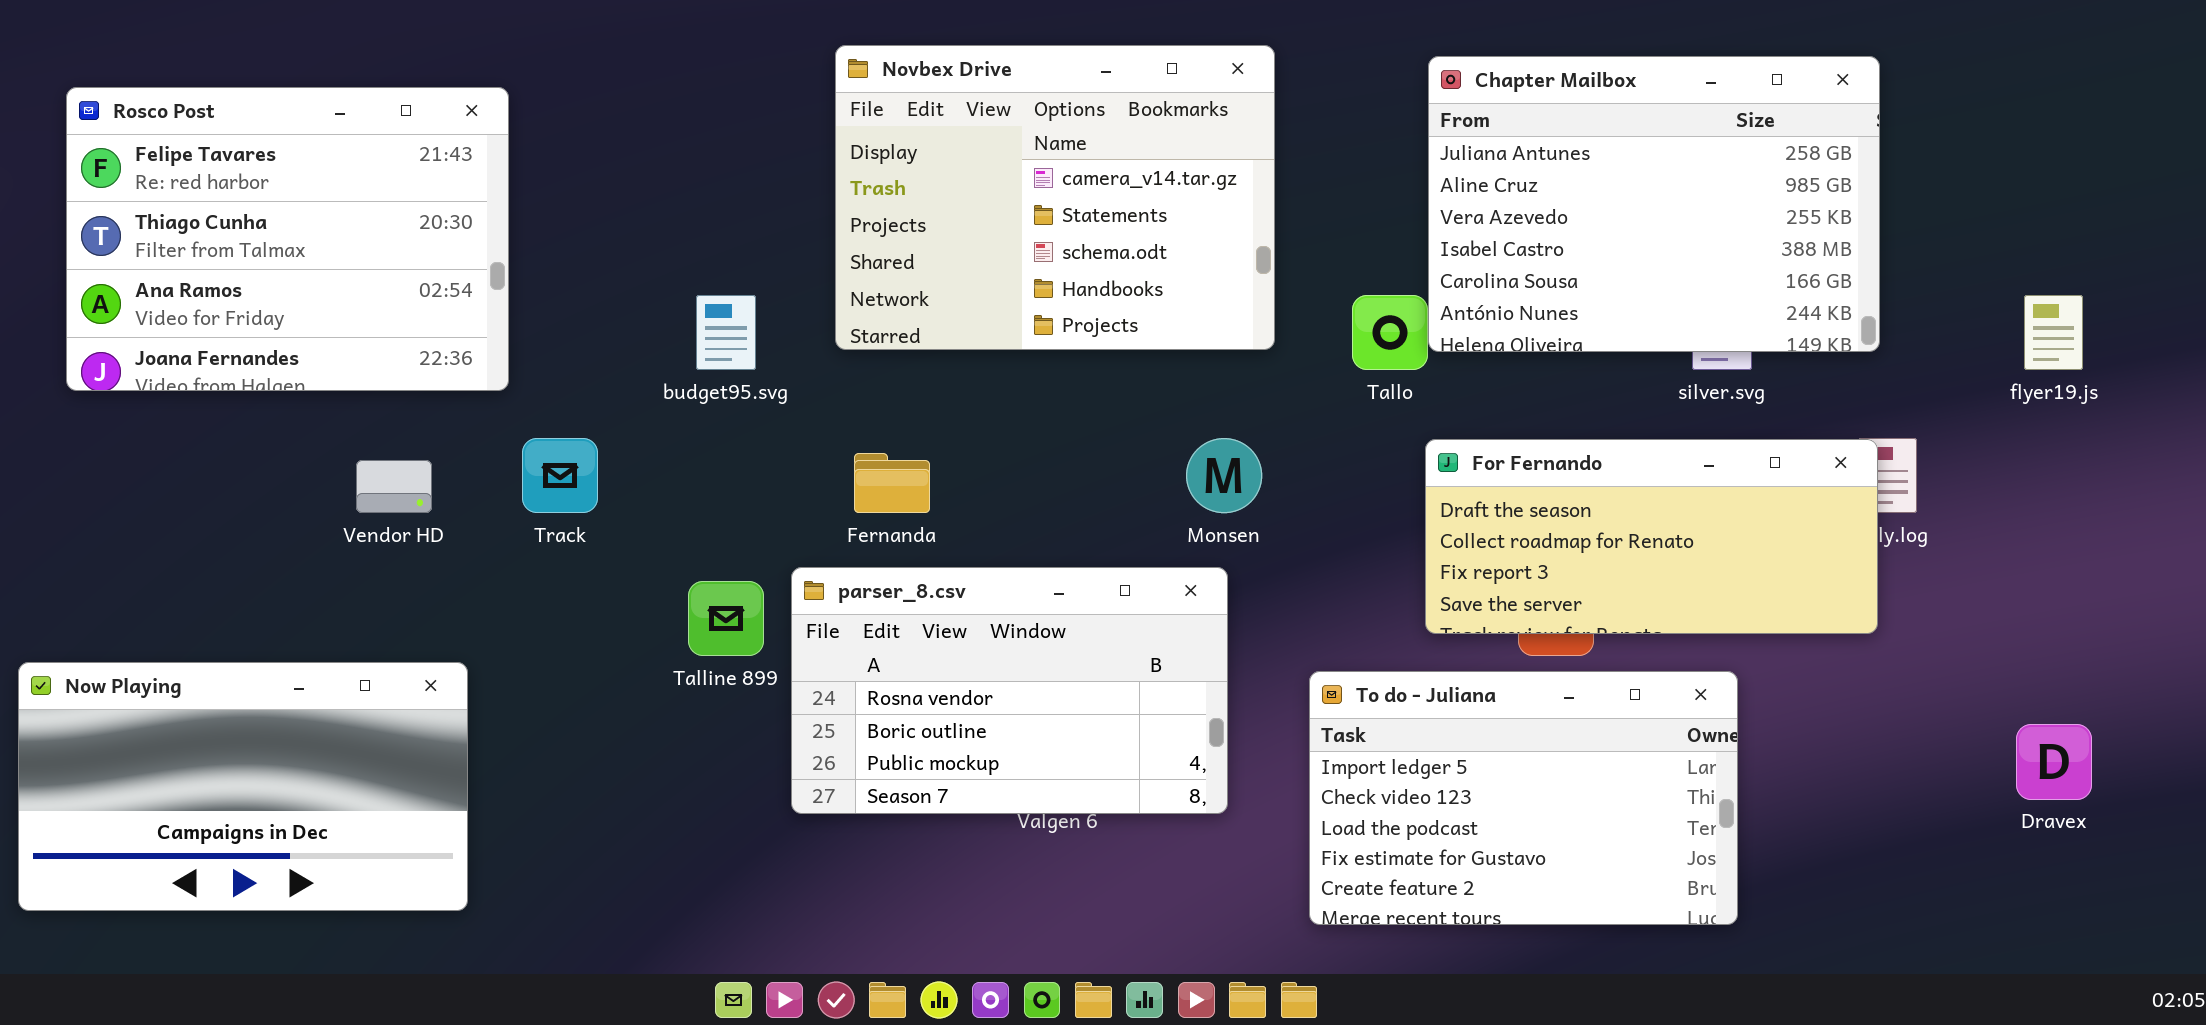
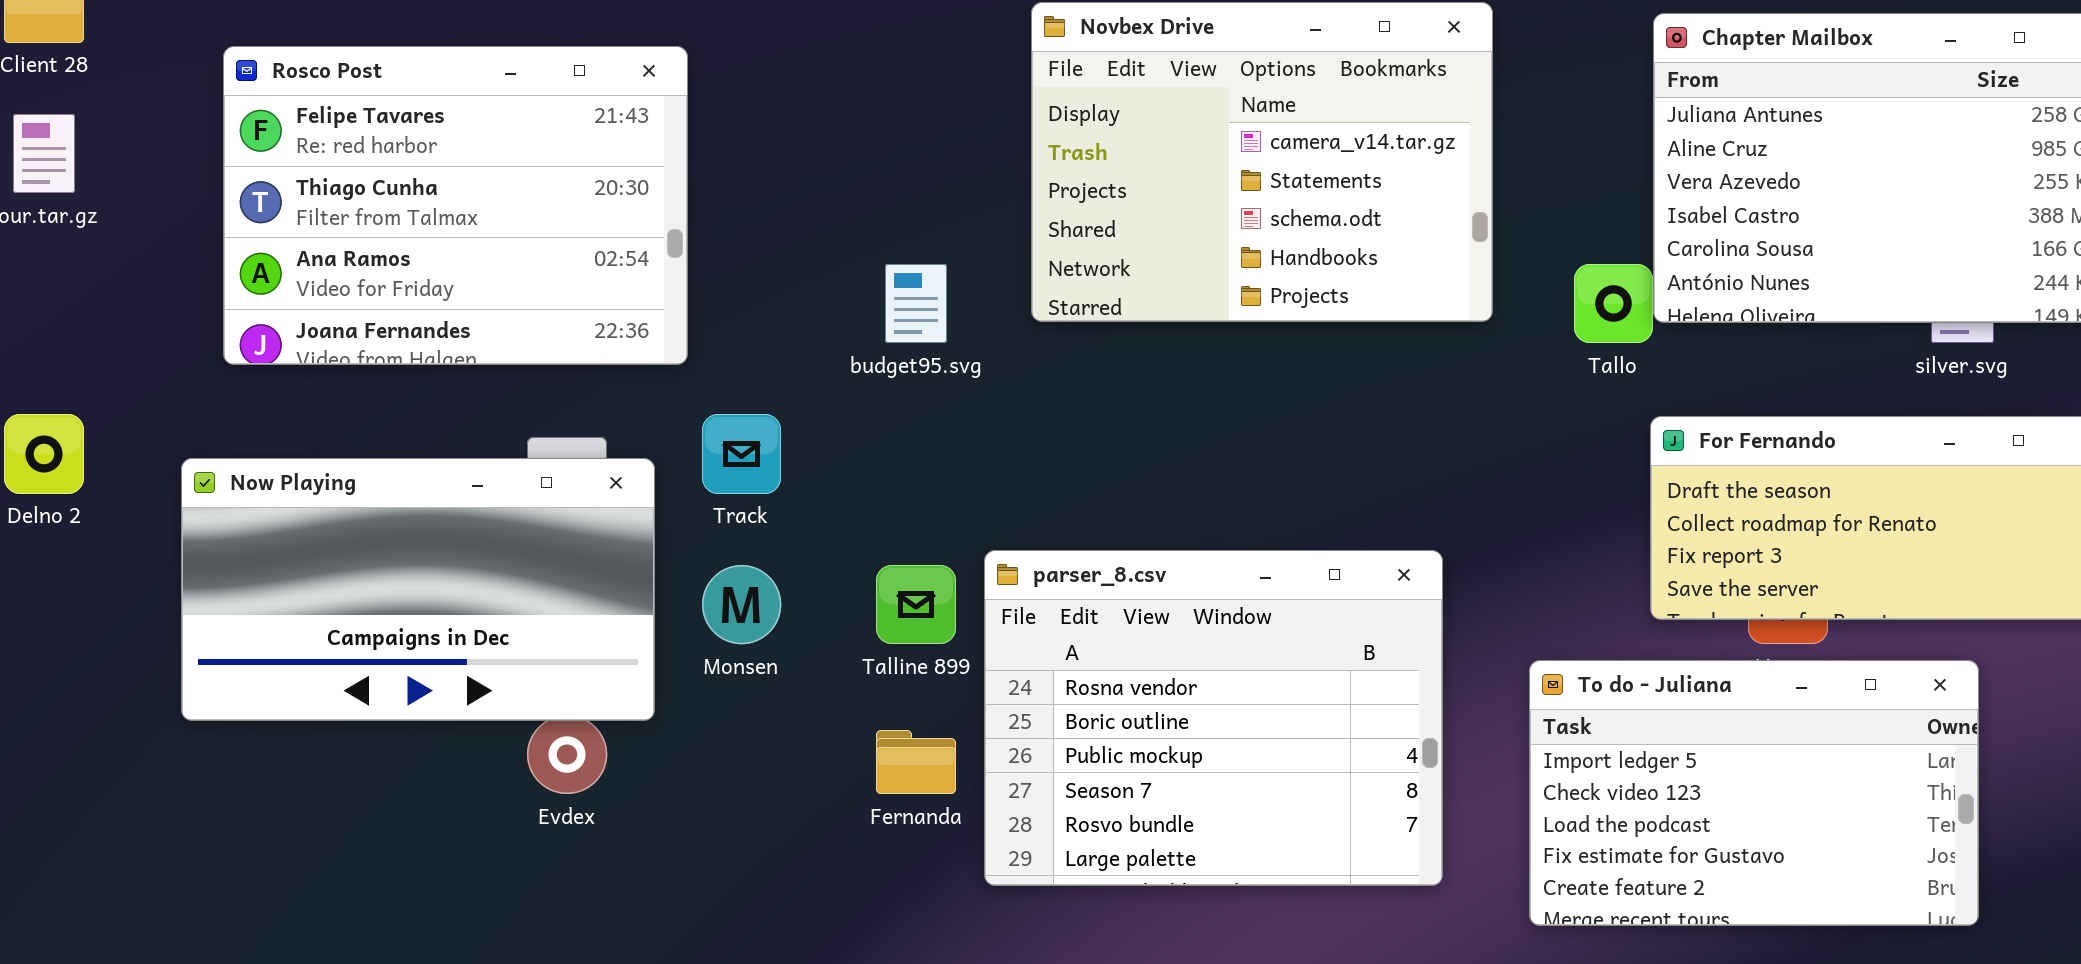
Monsen: [1186,438,1262,513] -> [702,565,781,644], moved
Fernanda: [854,453,930,513] -> [876,730,956,794], moved
parser_8.csv: [791,567,1228,814] -> [984,550,1443,886], resized
Now Playing: [18,662,468,911] -> [181,458,655,721], moved

